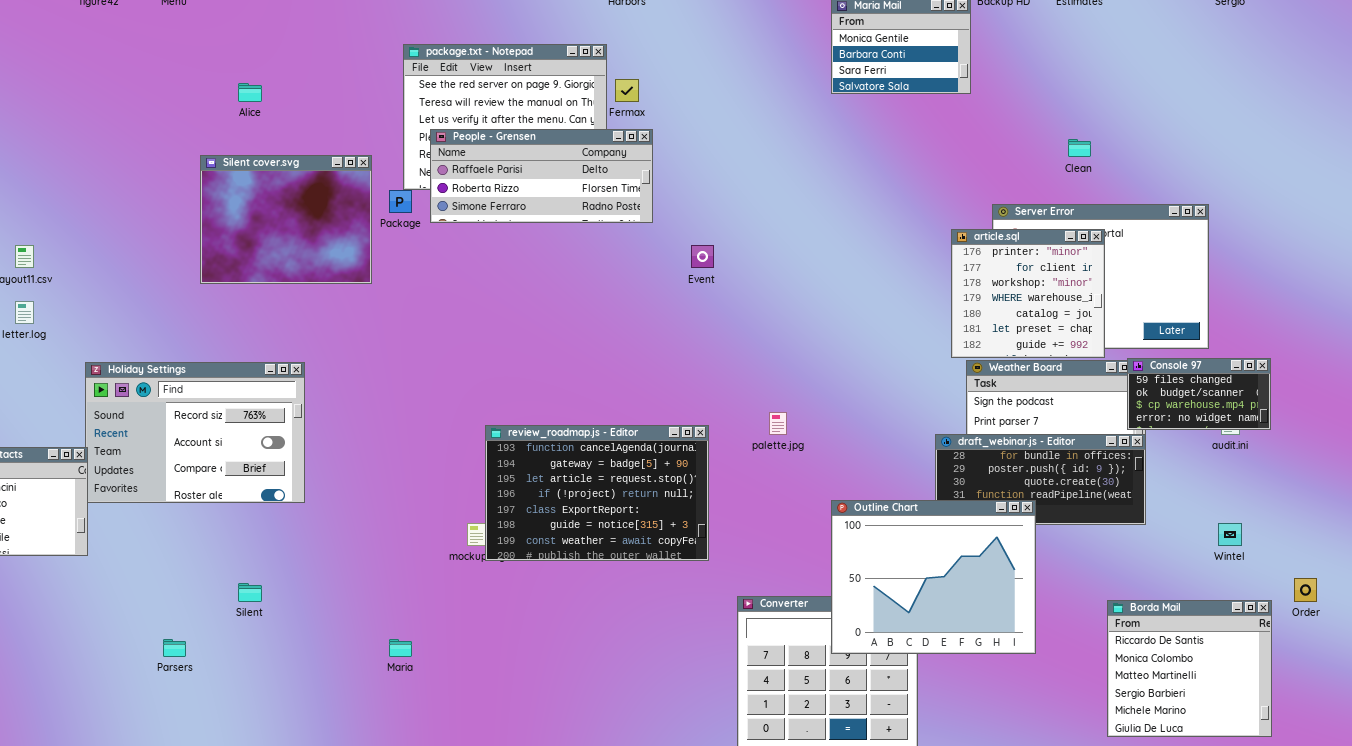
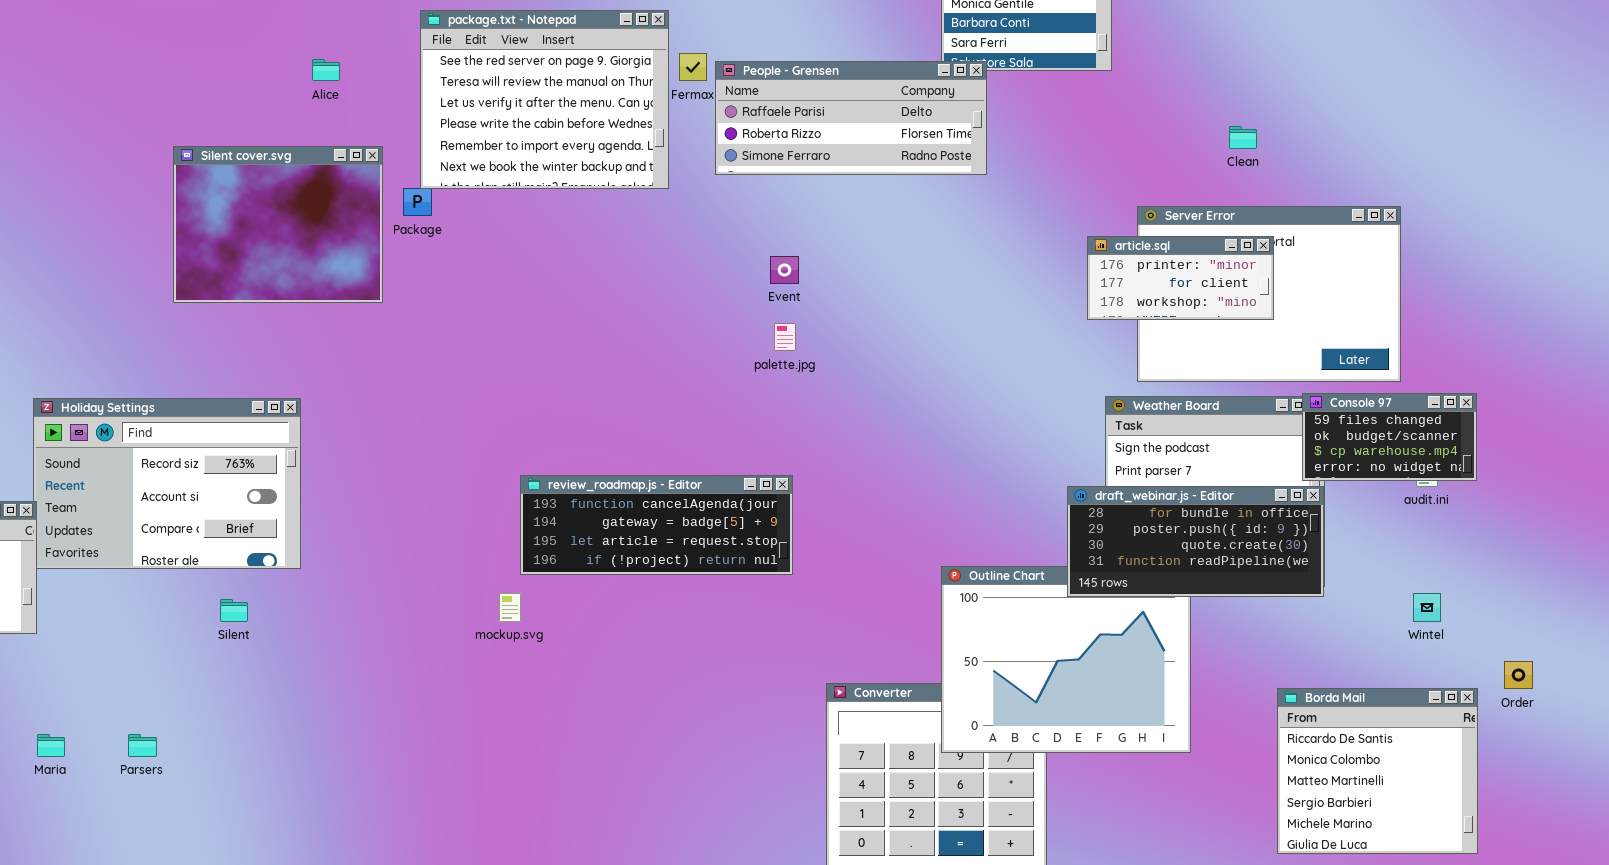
Alice: [238,83,262,102] -> [312,59,340,81], moved
People - Grensen: [430,129,653,223] -> [715,61,987,175], moved
article.sql: [951,229,1105,358] -> [1087,236,1274,320], resized
palette.jpg: [769,412,787,435] -> [774,323,796,351], moved
review_roadmap.js - Editor: [485,425,709,561] -> [520,475,793,575], resized
draft_webinar.js - Editor: [935,434,1146,525] -> [1067,486,1324,597], raised
Silent: [238,583,262,602] -> [220,599,248,622], moved
Maria: [389,639,412,657] -> [37,734,65,757], moved

